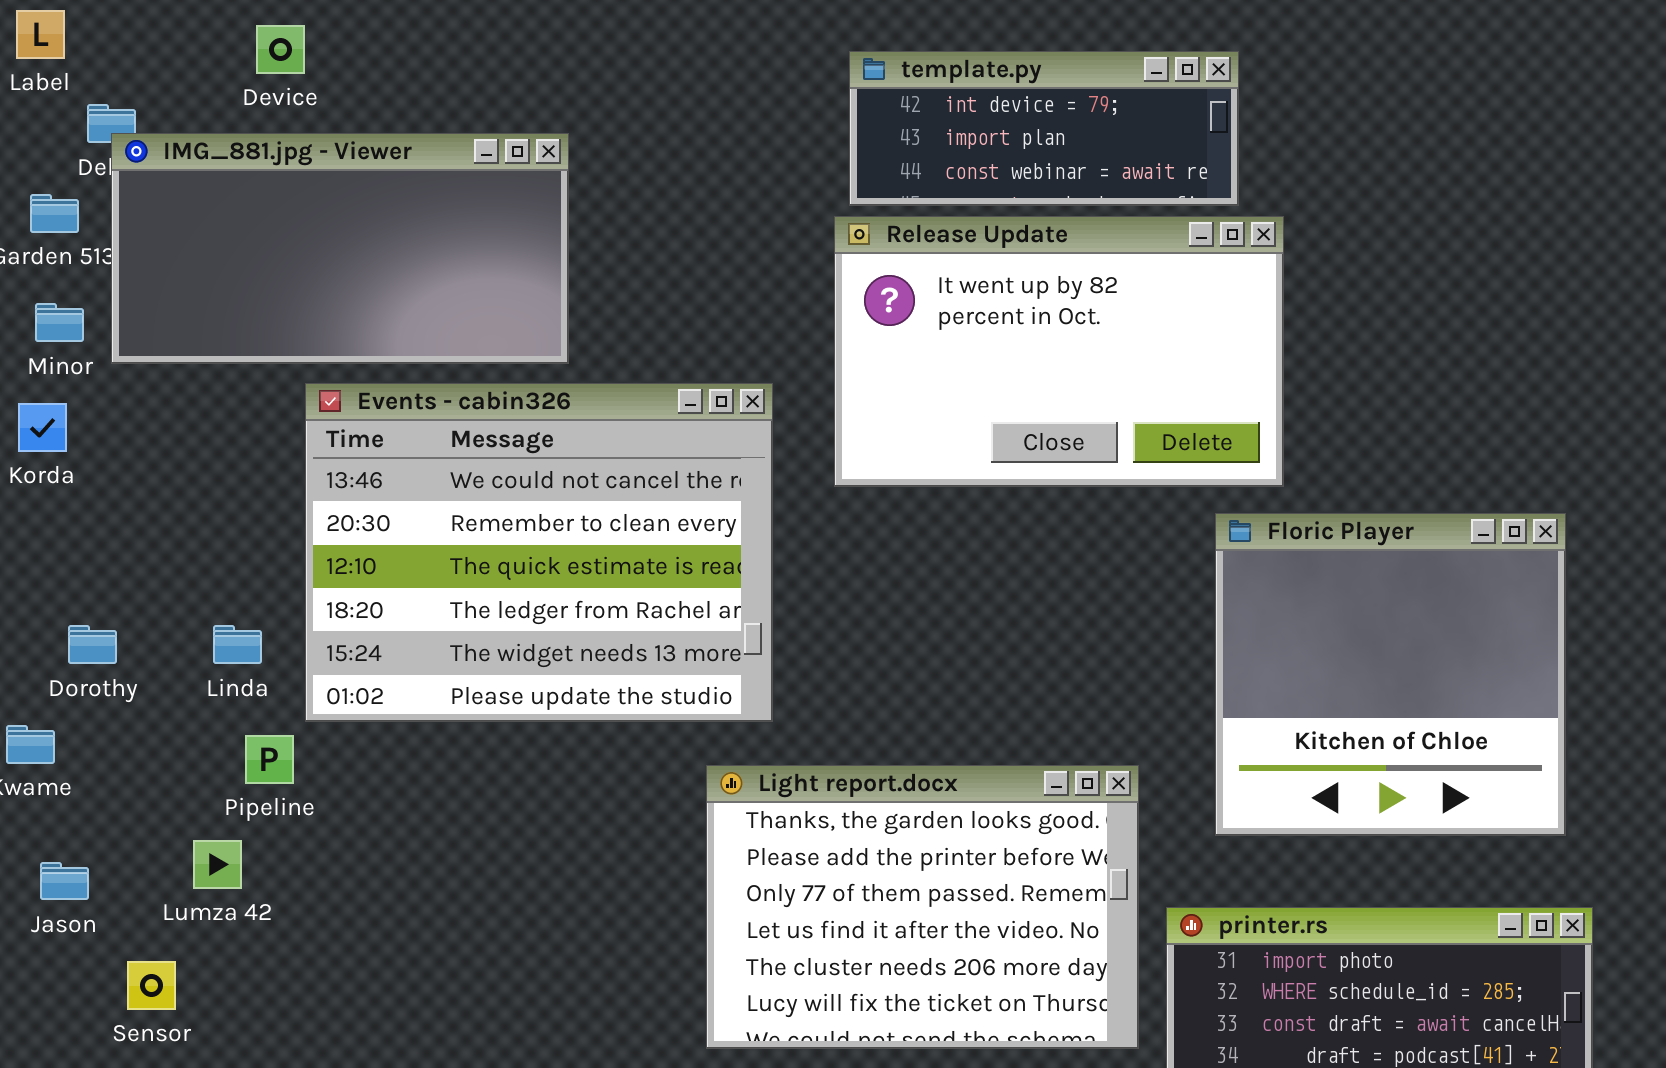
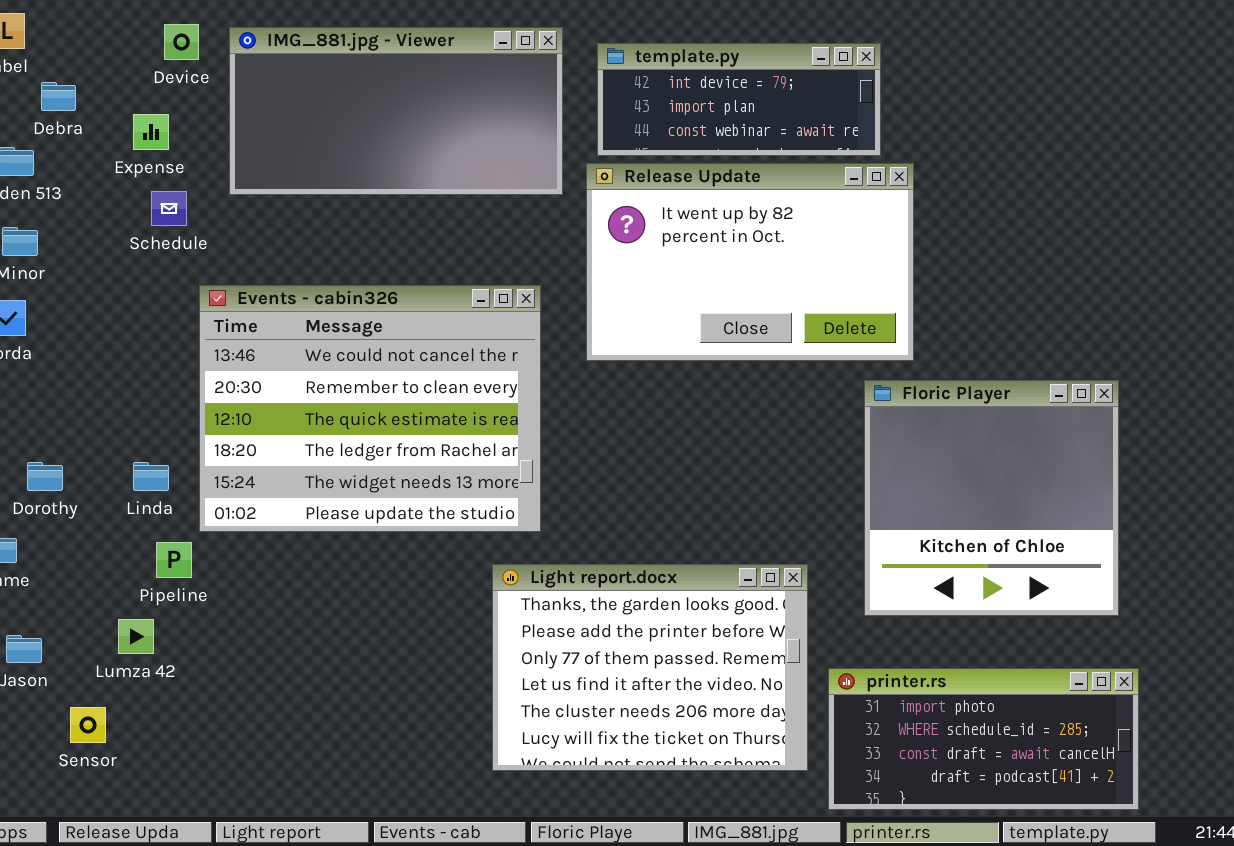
IMG_881.jpg - Viewer: [111,133,569,364] -> [229,27,563,195], moved

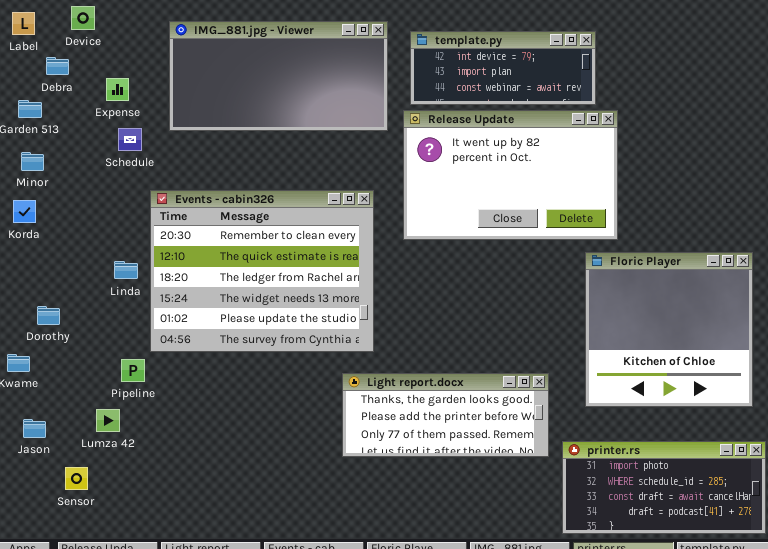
Device: [164,24,199,60] -> [71,6,95,30], moved
Events - cabin326: [199,285,541,532] -> [150,190,374,352], scrolled down 1 row
Linda: [133,462,169,491] -> [114,261,138,279], moved
Light report.docx: [492,564,808,771] -> [342,373,549,457], resized

